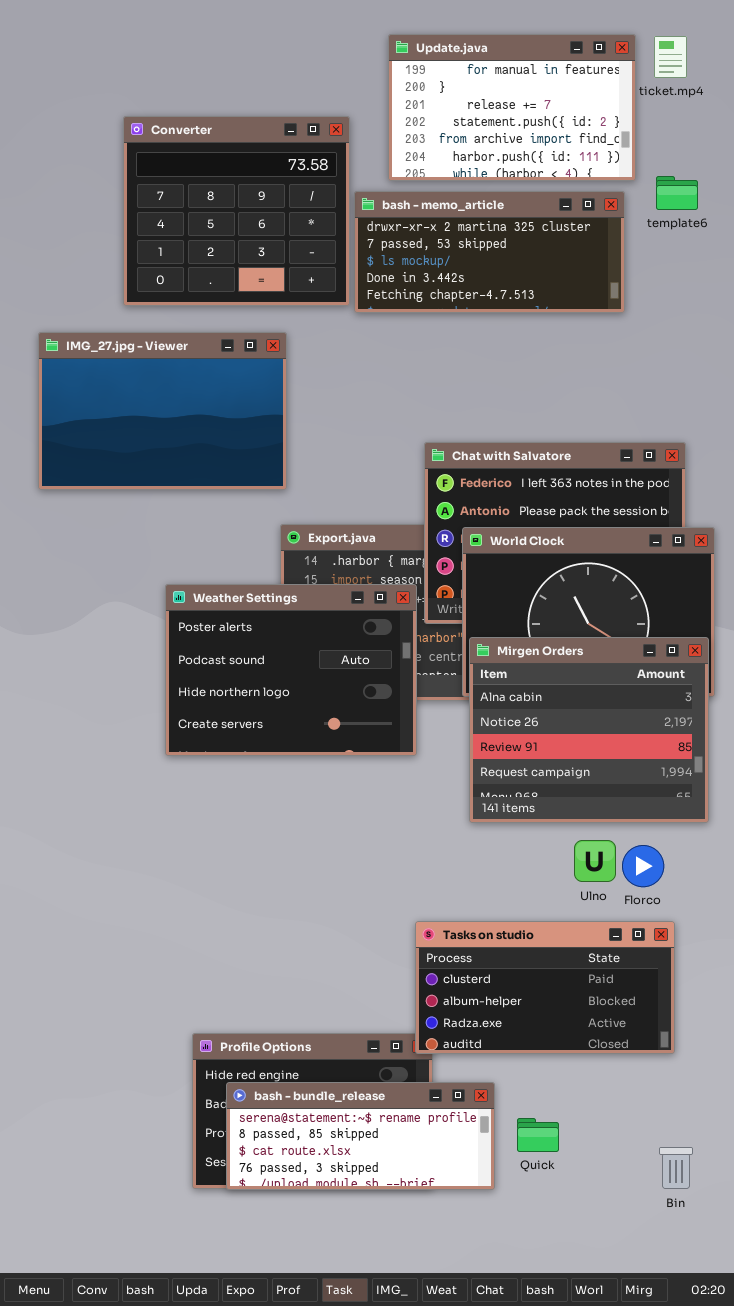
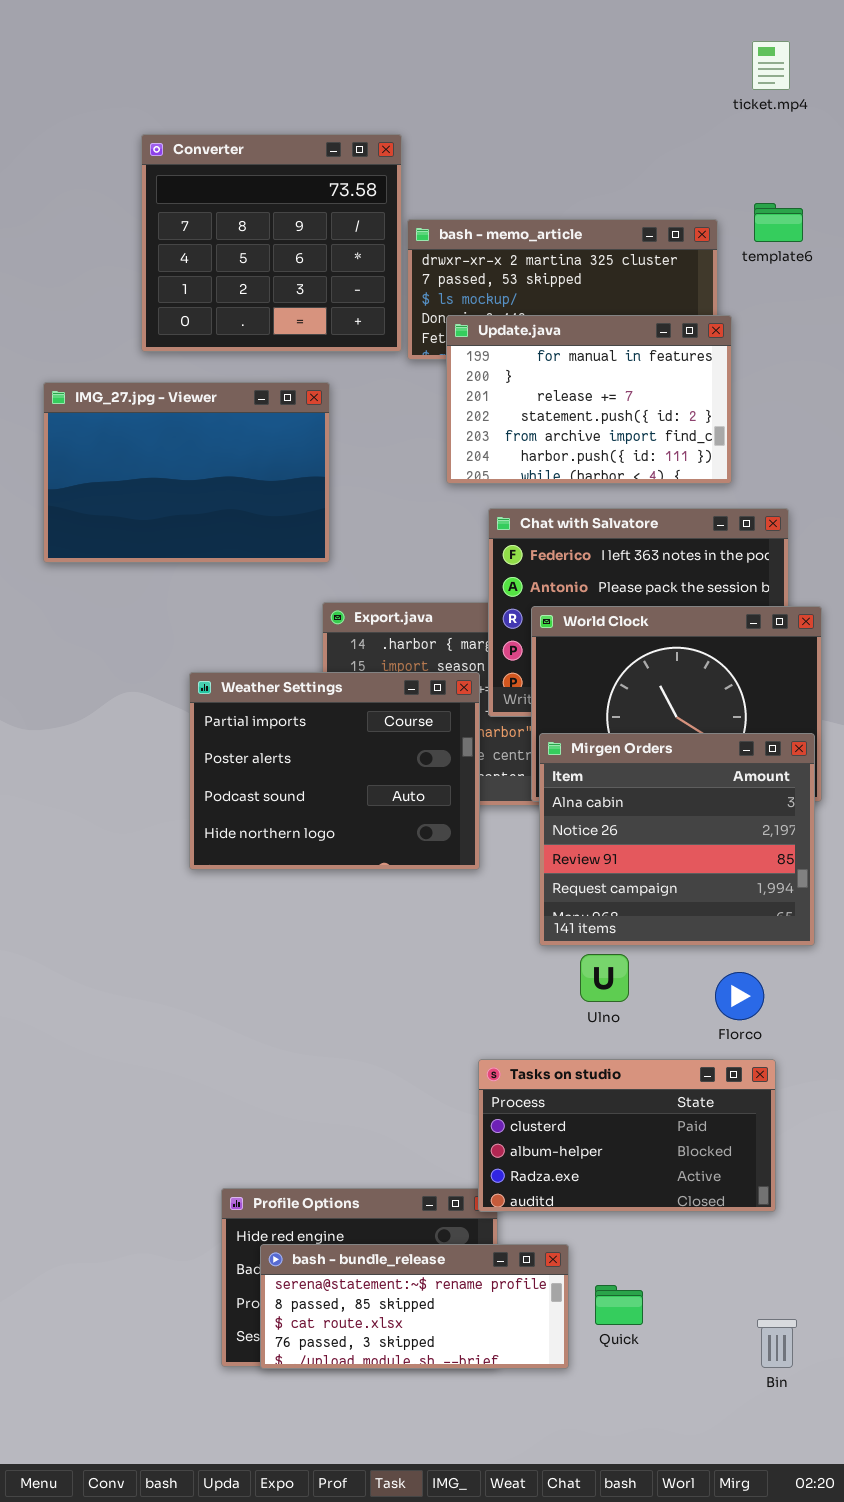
Update.java: [388,34,636,181] -> [446,315,732,484], moved
Weather Settings: [165,584,417,756] -> [189,672,480,870], scrolled up 1 row
Ulno: [574,840,616,882] -> [580,954,629,1002], moved

